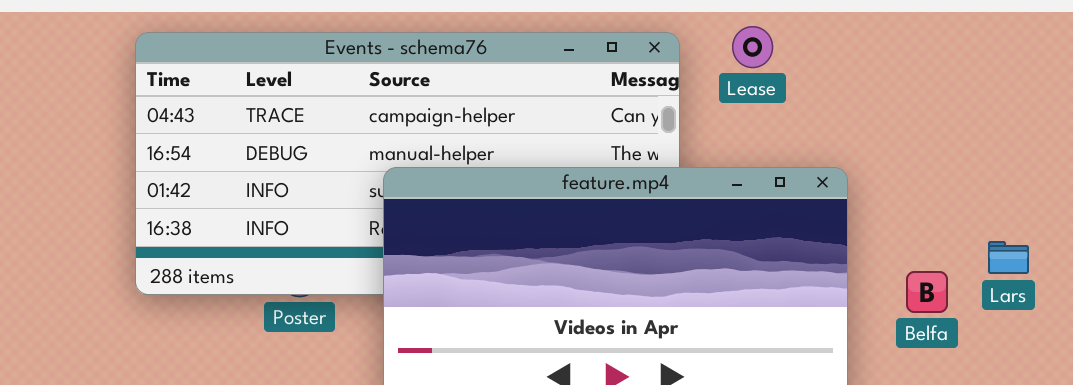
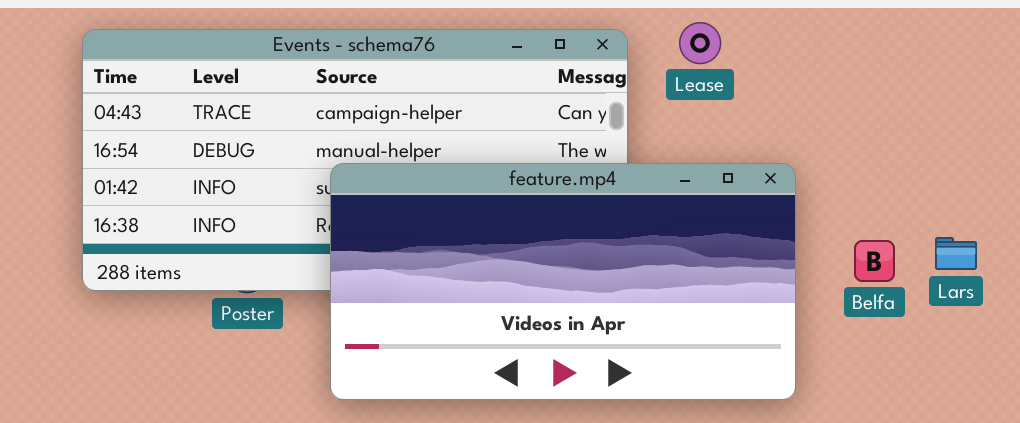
Belfa: [906,271,948,313] -> [854,240,895,282], moved

